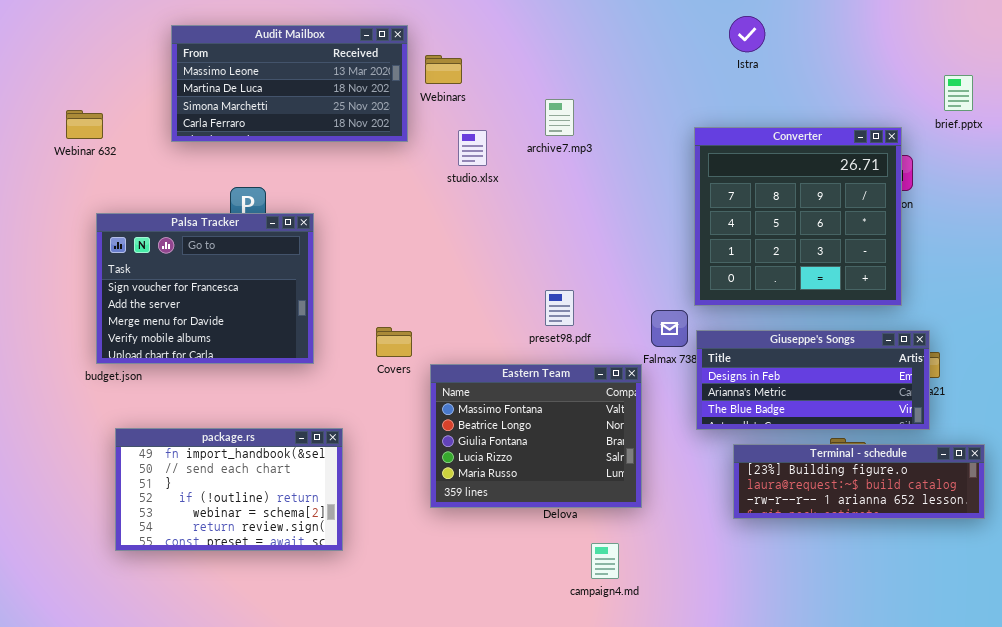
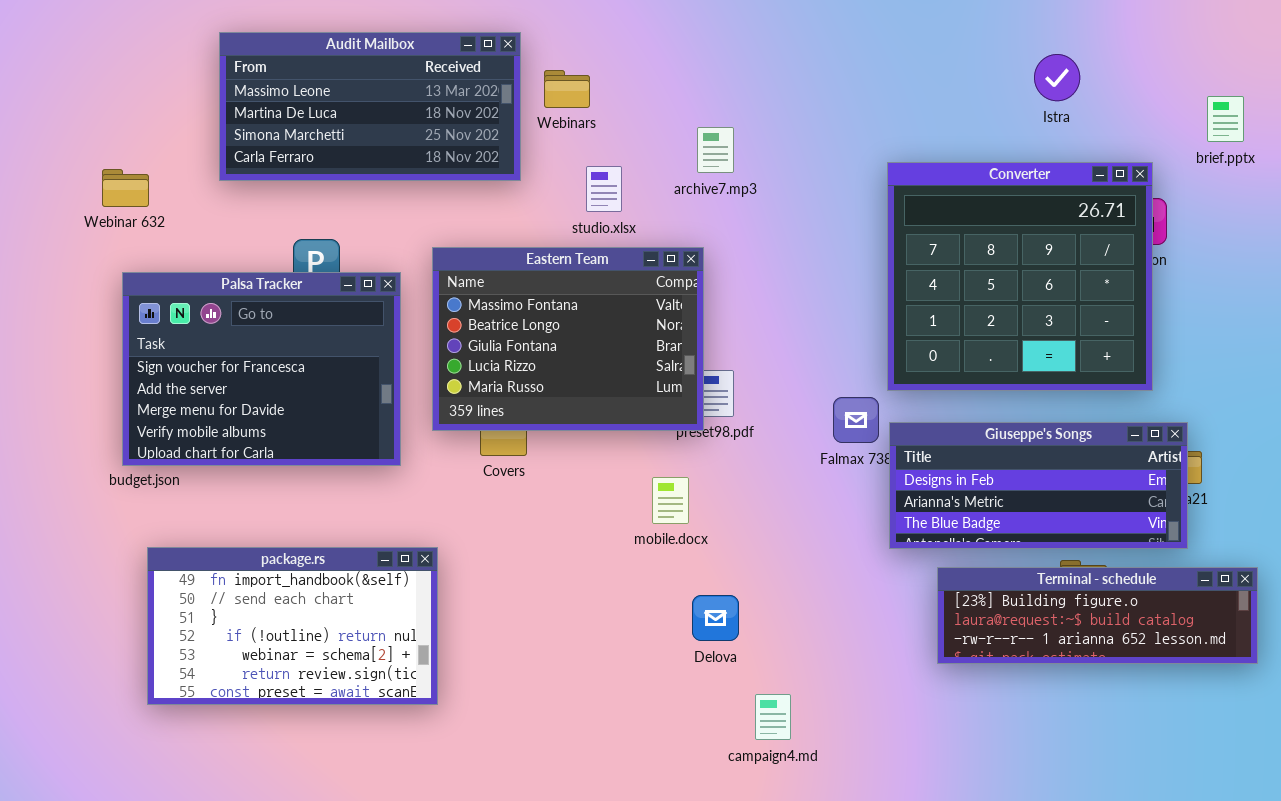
Istra: [729,16,765,52] -> [1034,54,1080,101], moved
Webinar 632: [66,110,103,139] -> [102,169,149,207], moved
Eastern Team: [430,364,642,508] -> [432,247,704,431], moved

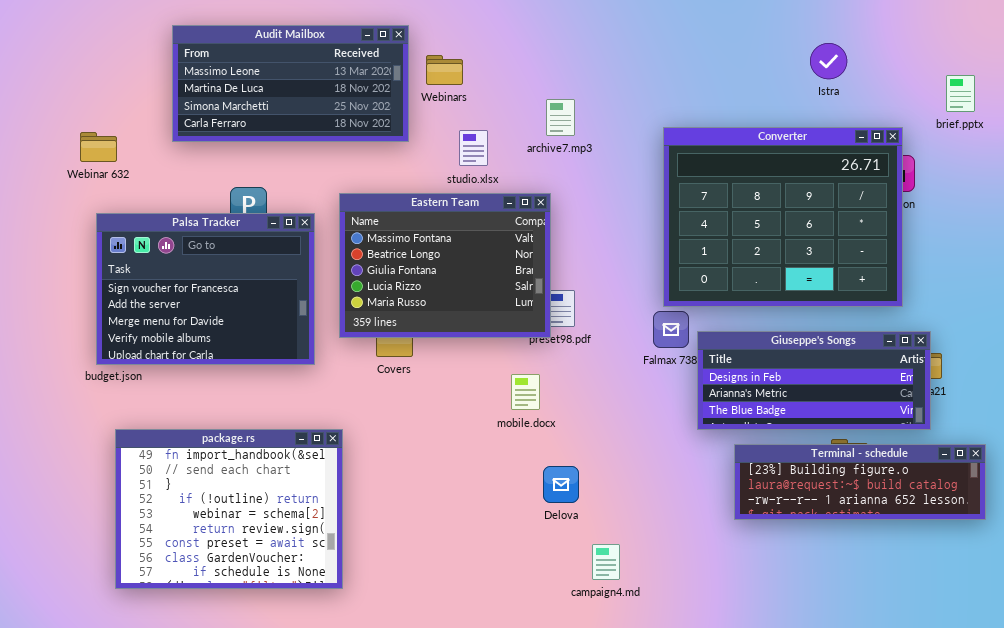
Converter: [887,162,1153,391] -> [663,127,903,307], resized
package.rs: [147,547,438,705] -> [115,429,343,589], resized

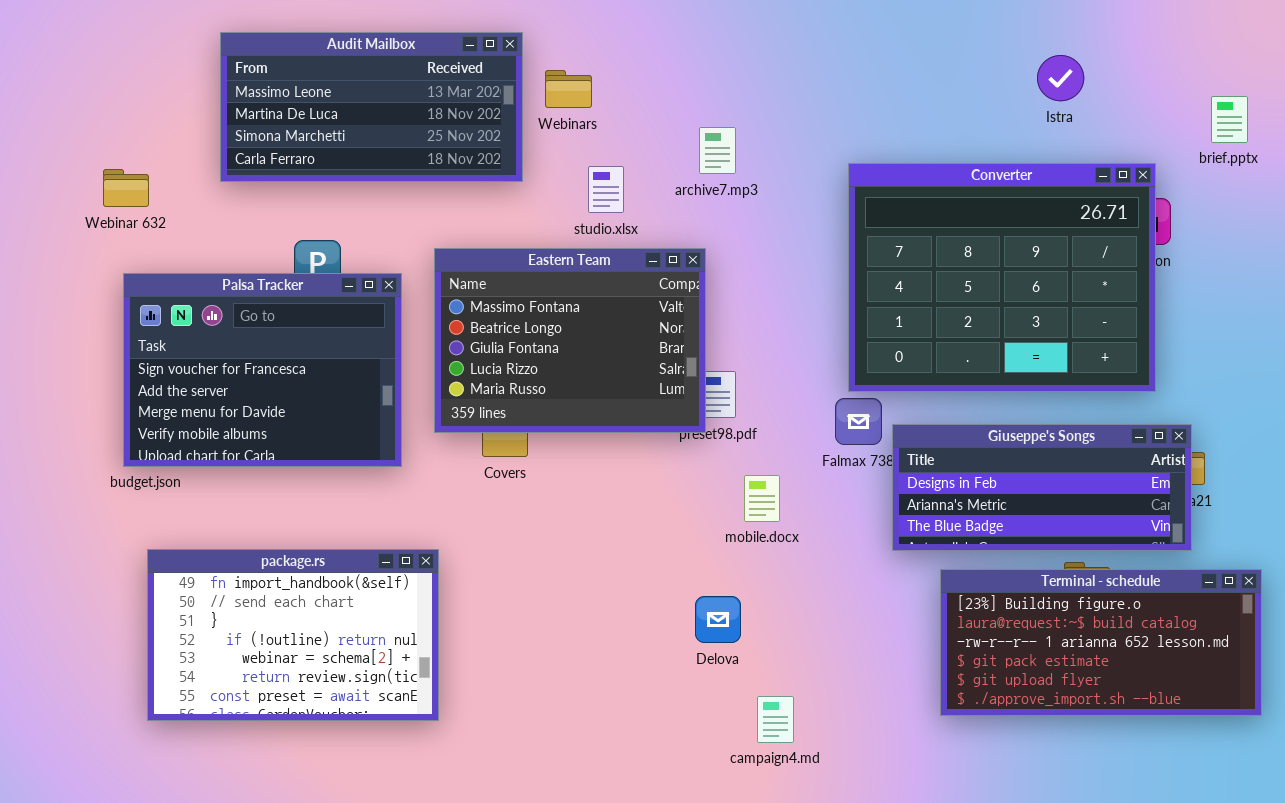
mobile.docx: [511,374,540,410] -> [744,475,780,522], moved
package.rs: [115,429,343,589] -> [147,549,439,721], resized
Terminal - schedule: [734,444,986,520] -> [940,569,1262,716], resized

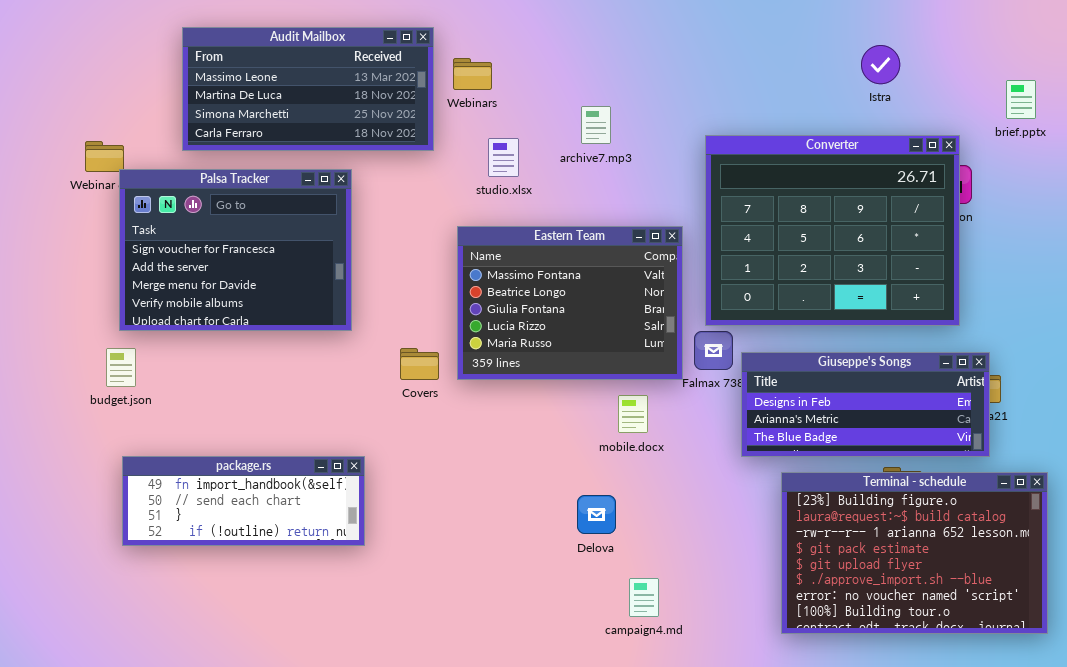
Eastern Team: [434,248,706,433] -> [457,226,683,380], moved
Palsa Tracker: [123,273,402,467] -> [119,169,352,331], moved
package.rs: [147,549,439,721] -> [122,456,365,546], resized
Terminal - schedule: [940,569,1262,716] -> [781,472,1048,634], resized

